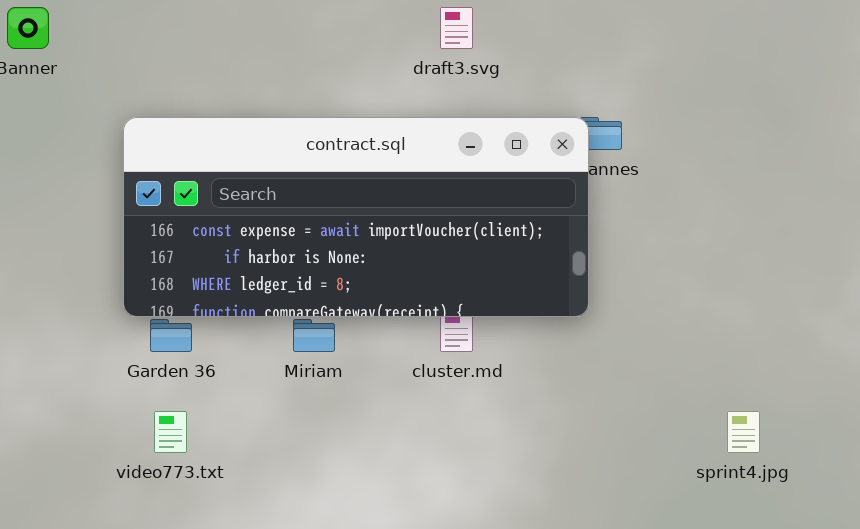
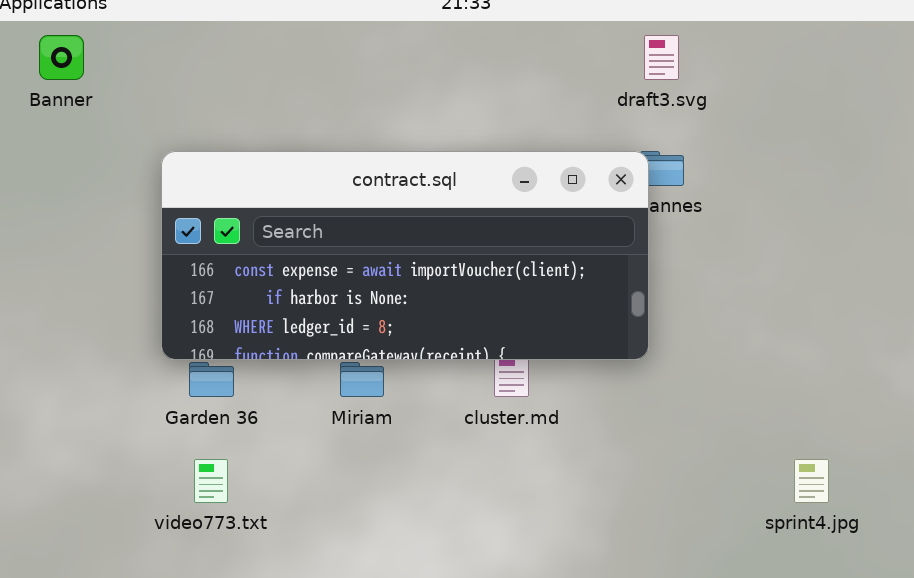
draft3.svg: [440,7,473,49] -> [644,35,679,80], moved

